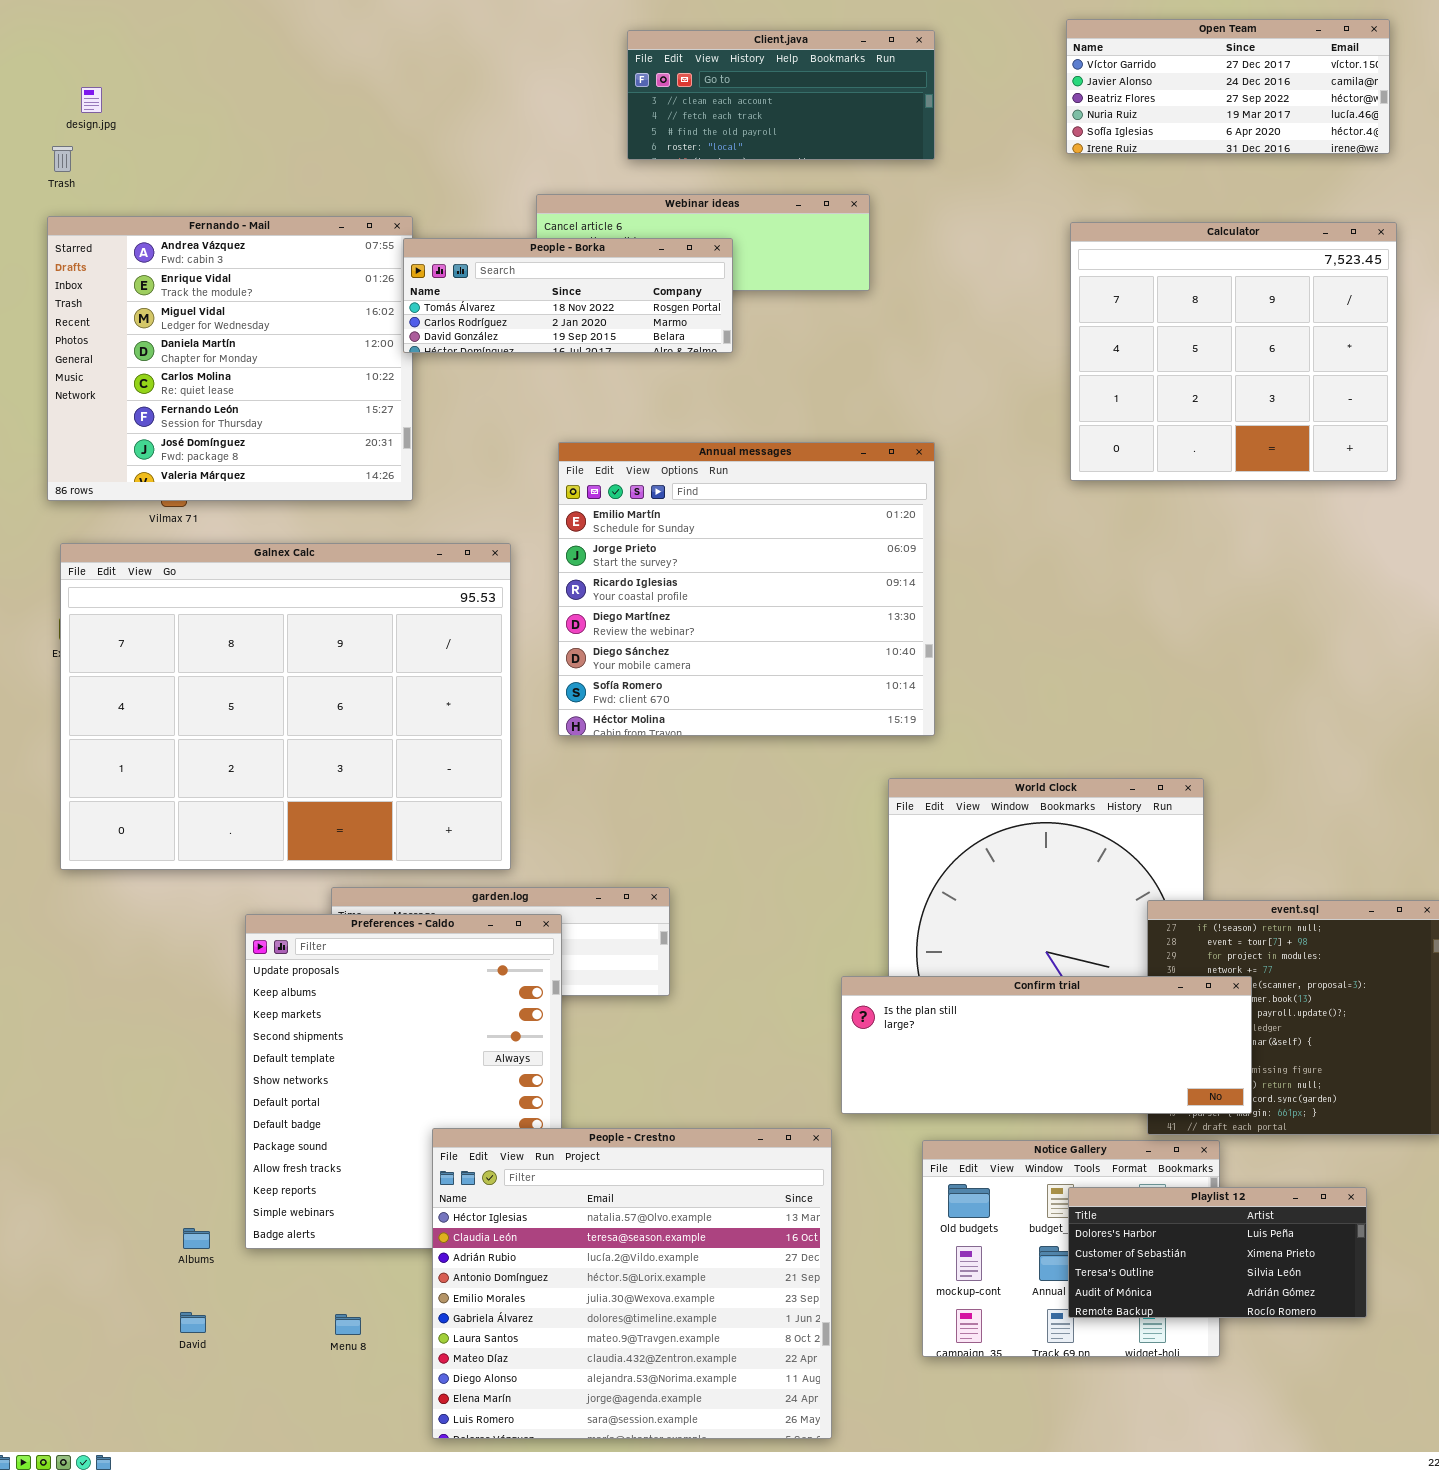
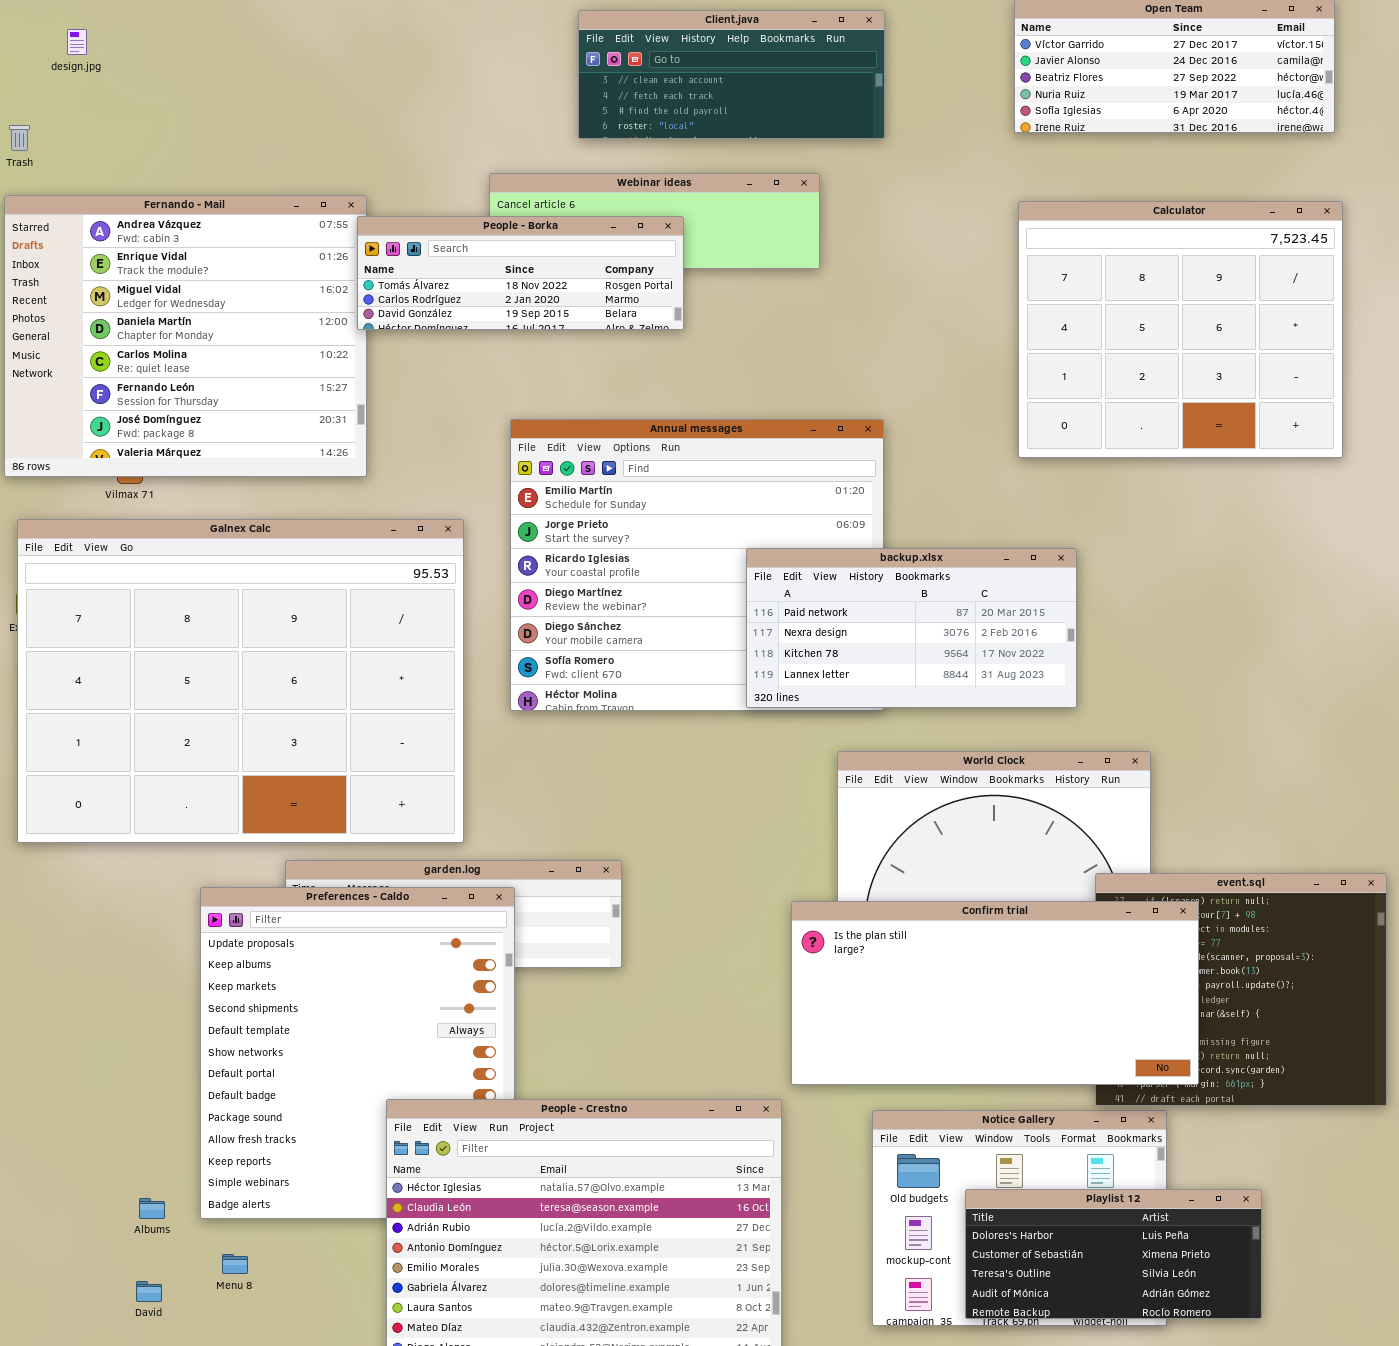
design.jpg: [81,87,102,113] -> [67,29,87,55], moved
backup.xlsx: none -> [746,548,1077,708], opened
Confirm trial: [841,976,1252,1114] -> [791,901,1199,1085], resized
Playlist 12: [1068,1187,1367,1318] -> [965,1189,1262,1319], moved
Menu 8: [335,1314,361,1335] -> [222,1254,248,1274], moved

